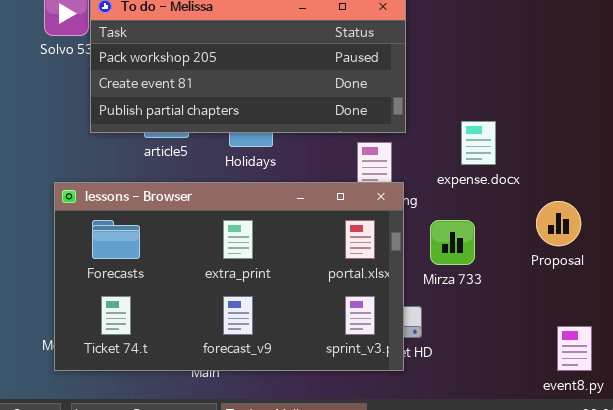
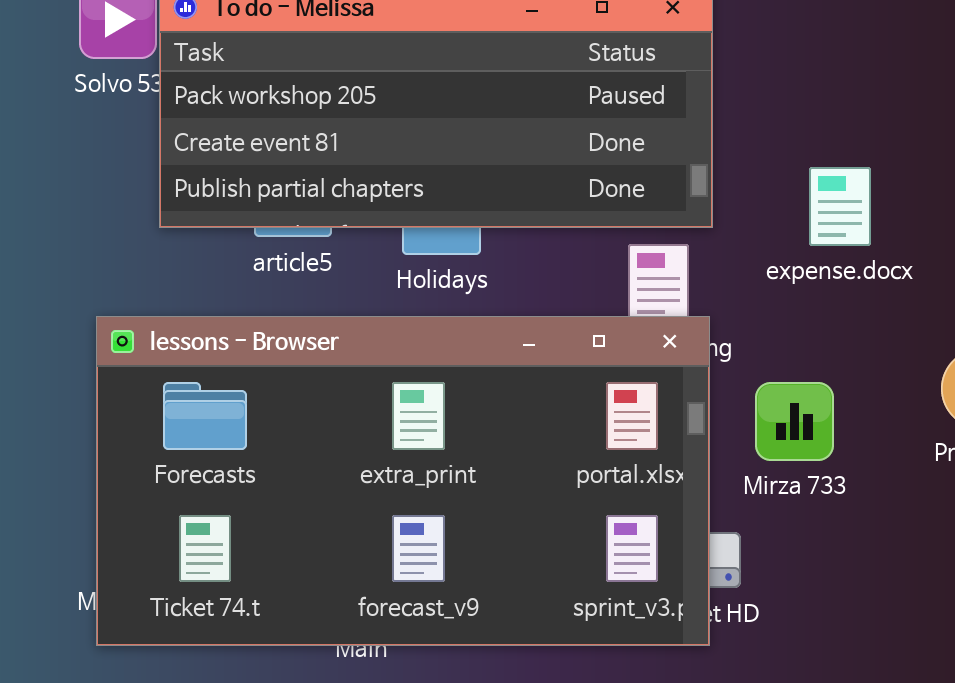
expense.docx: [461,121,496,165] -> [809,167,871,246], moved

